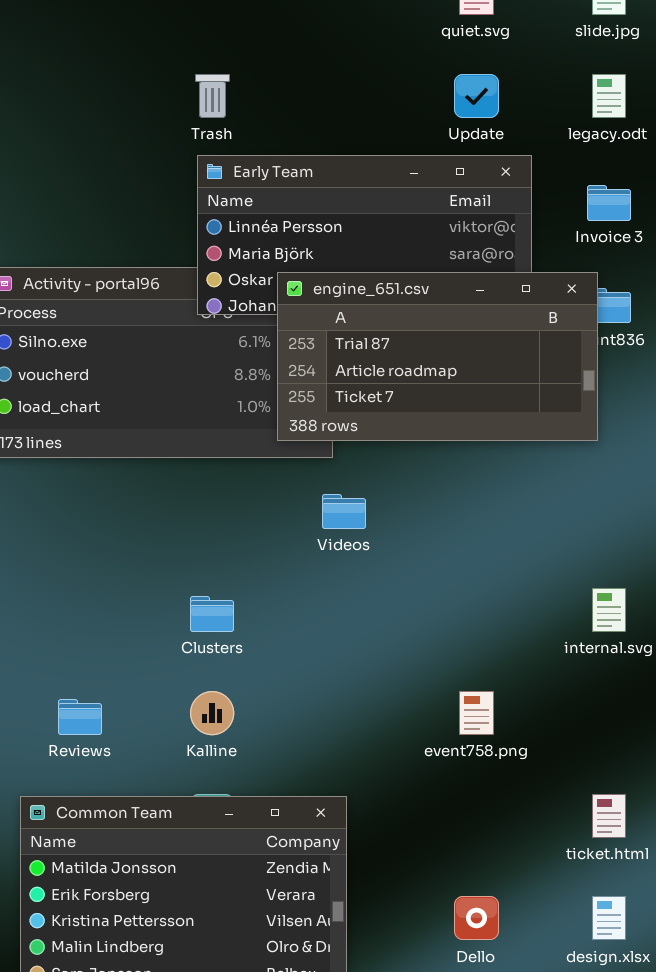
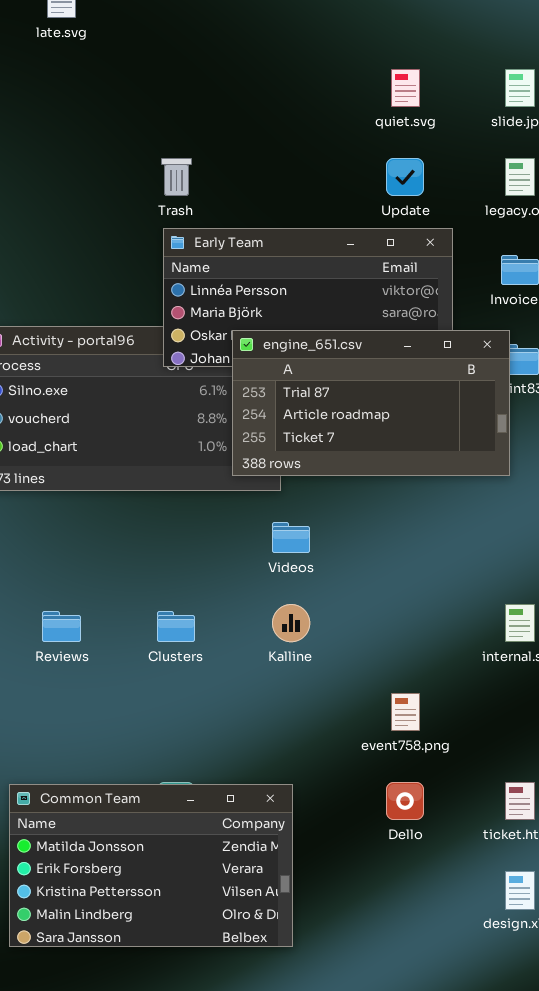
Kalline: [190,691,234,735] -> [272,604,310,642], moved
Reviews: [58,699,102,735] -> [42,611,81,642], moved
Dello: [454,896,499,940] -> [386,782,424,820], moved

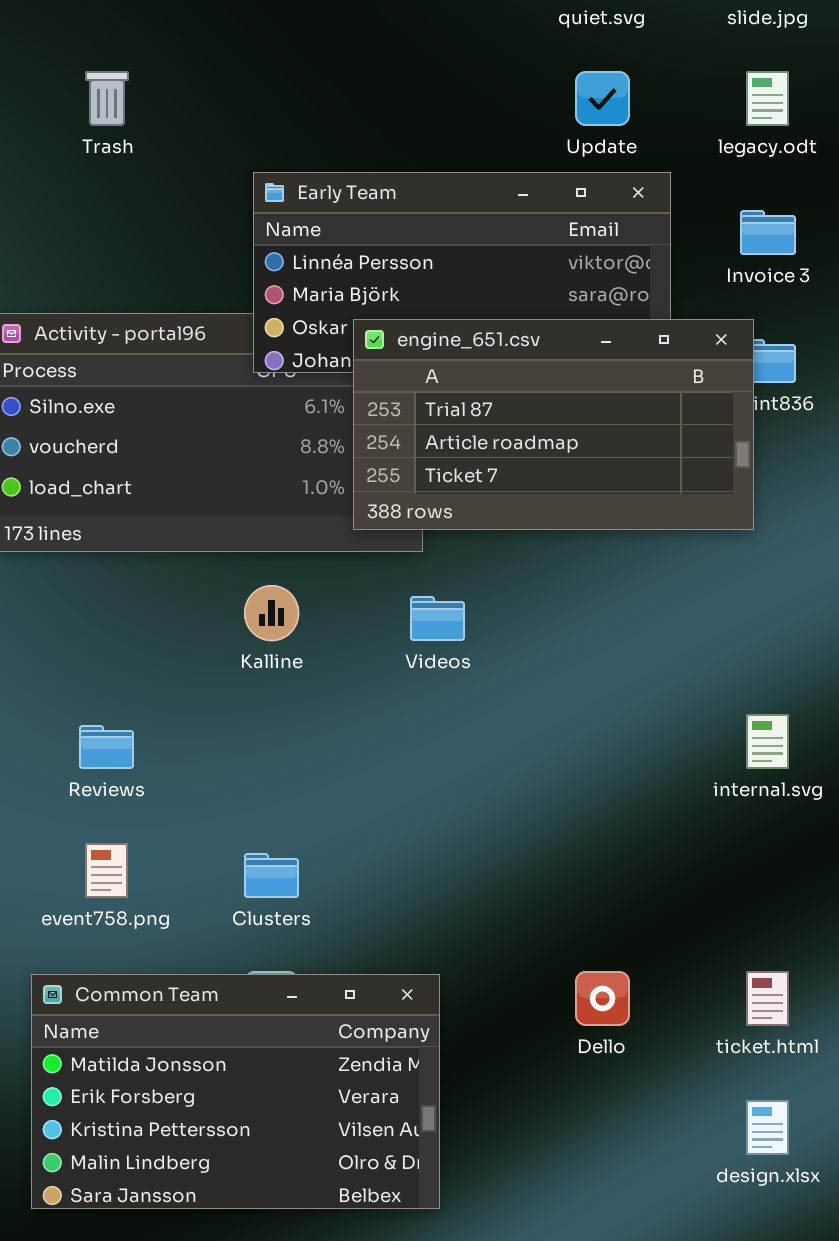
Trash: [161,158,192,196] -> [85,71,129,126], moved
Kalline: [272,604,310,642] -> [244,585,299,641], moved
Clusters: [157,611,195,642] -> [244,853,299,898], moved
event758.png: [391,693,420,731] -> [85,843,128,898], moved

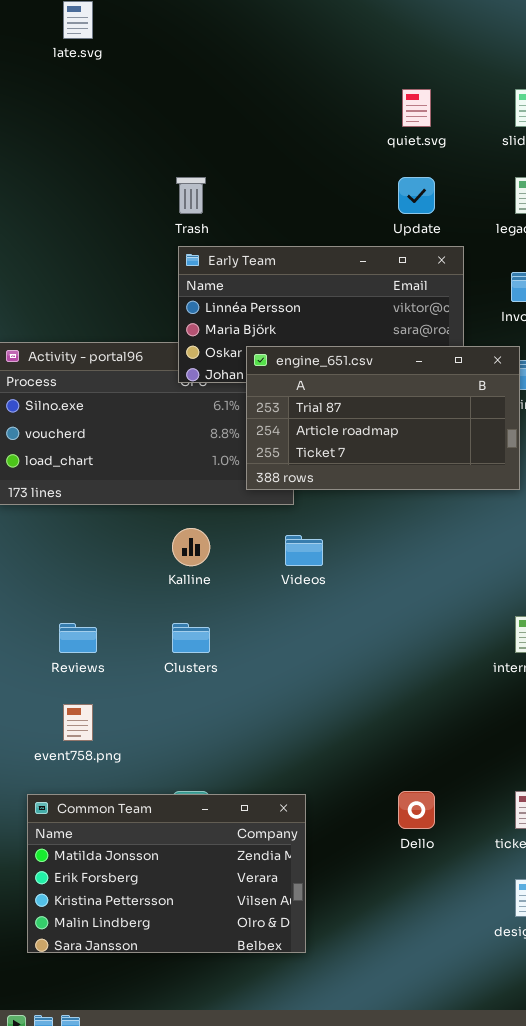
Trash: [85,71,129,126] -> [176,177,206,214], moved
Clusters: [244,853,299,898] -> [172,623,210,653], moved

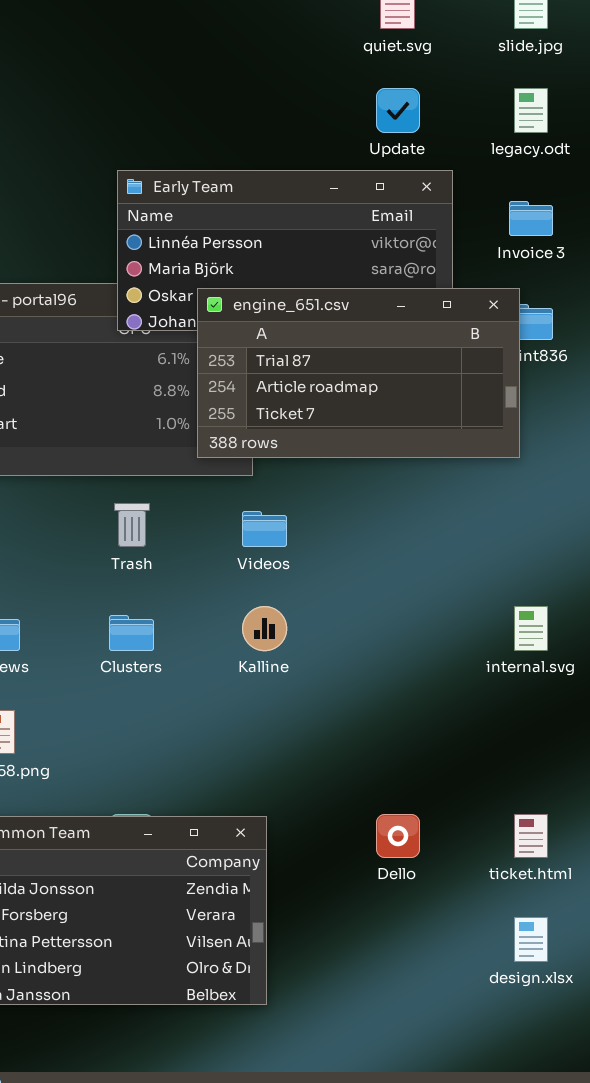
Trash: [176,177,206,214] -> [114,503,150,547], moved
Kalline: [172,528,210,566] -> [242,606,287,651], moved

